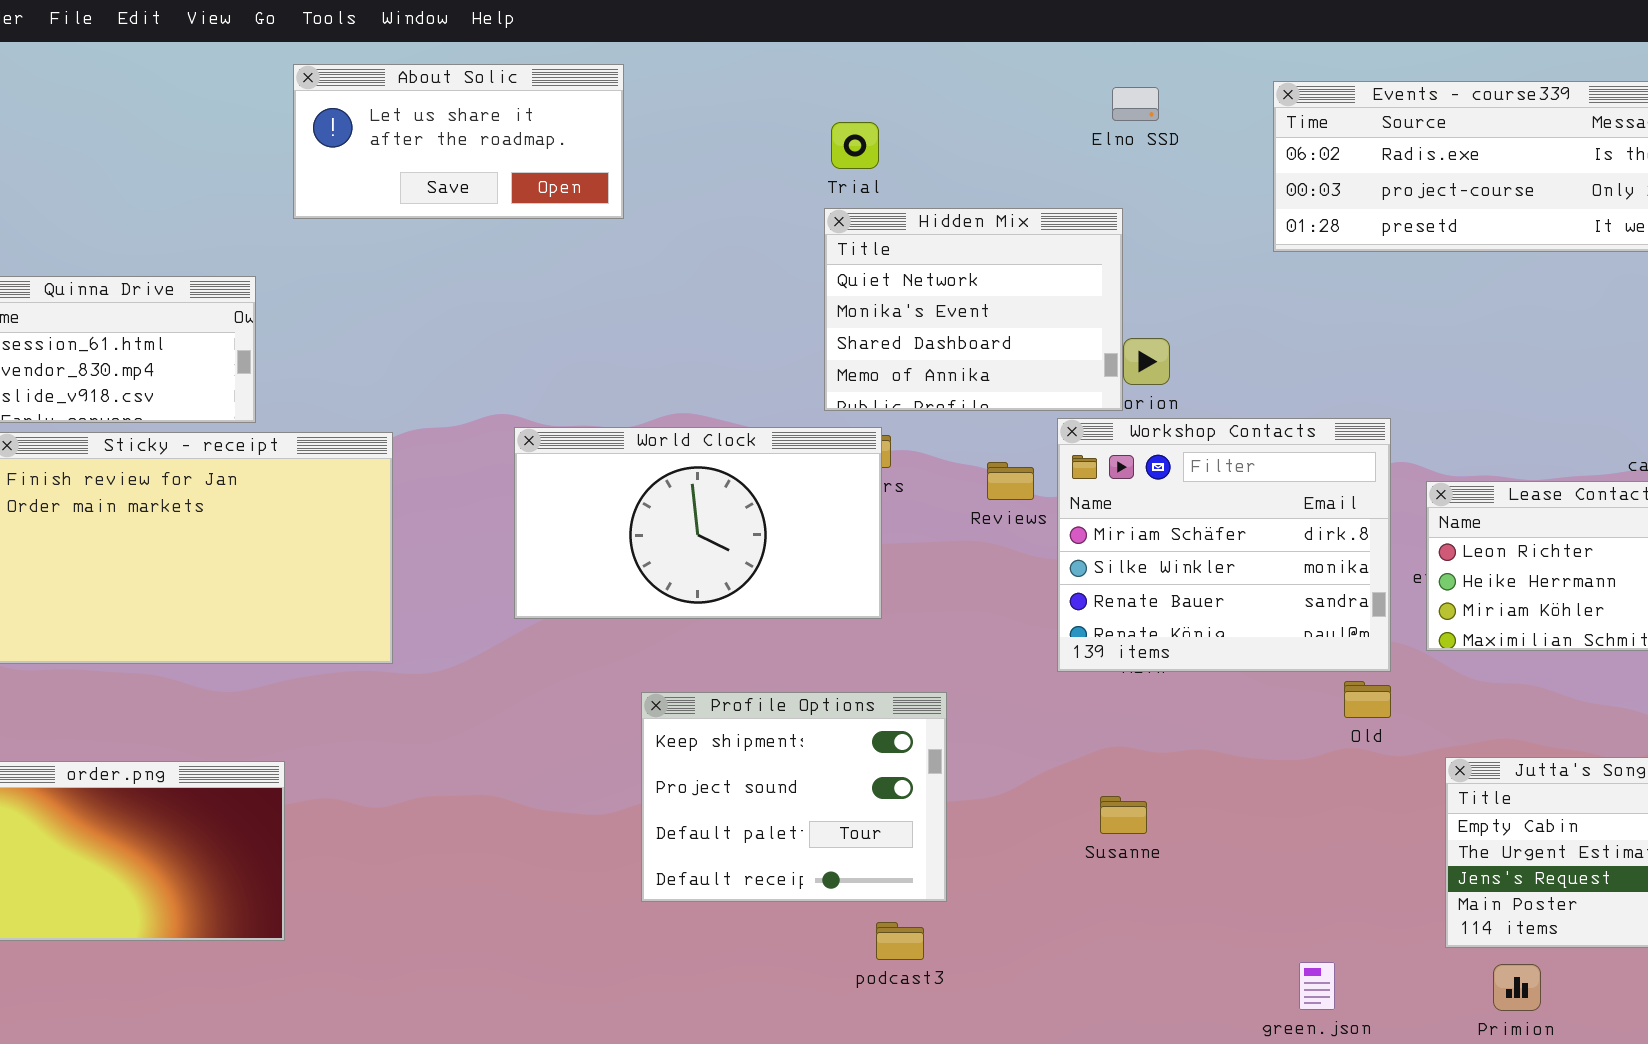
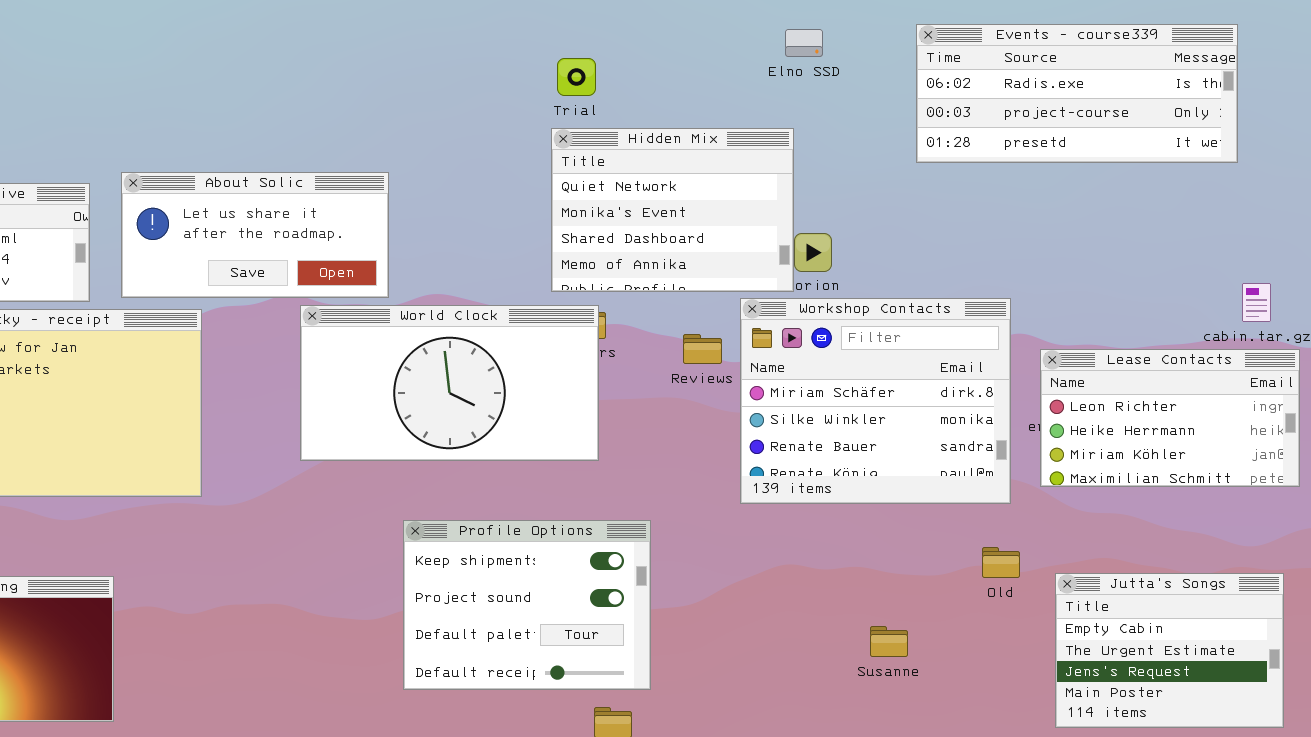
About Solic: [293,64,624,219] -> [121,172,389,298], moved
Old: [1344,681,1391,718] -> [982,547,1020,578], moved
Susanne: [1100,796,1147,834] -> [870,626,908,657], moved

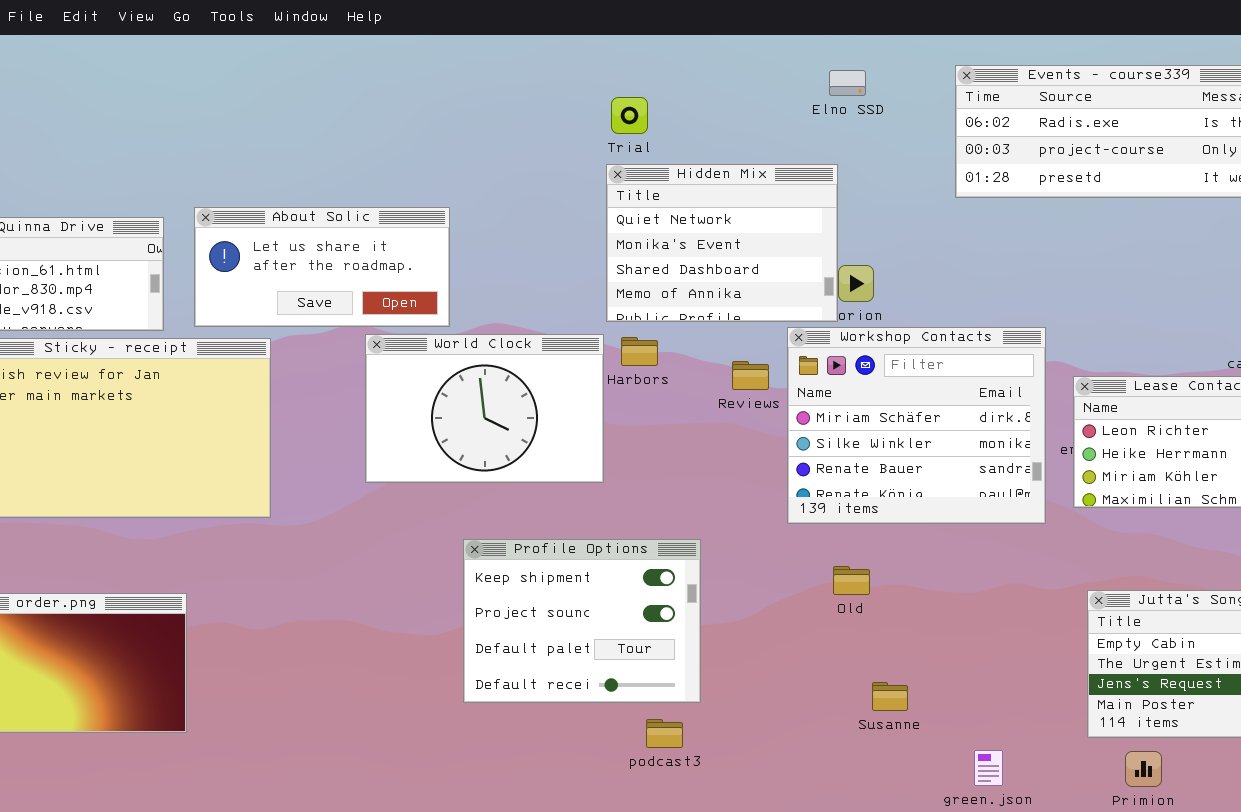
World Clock: [300,305,599,461] -> [365,334,604,483], resized
Old: [982,547,1020,578] -> [833,566,870,595], moved
Susanne: [870,626,908,657] -> [872,682,908,711], moved

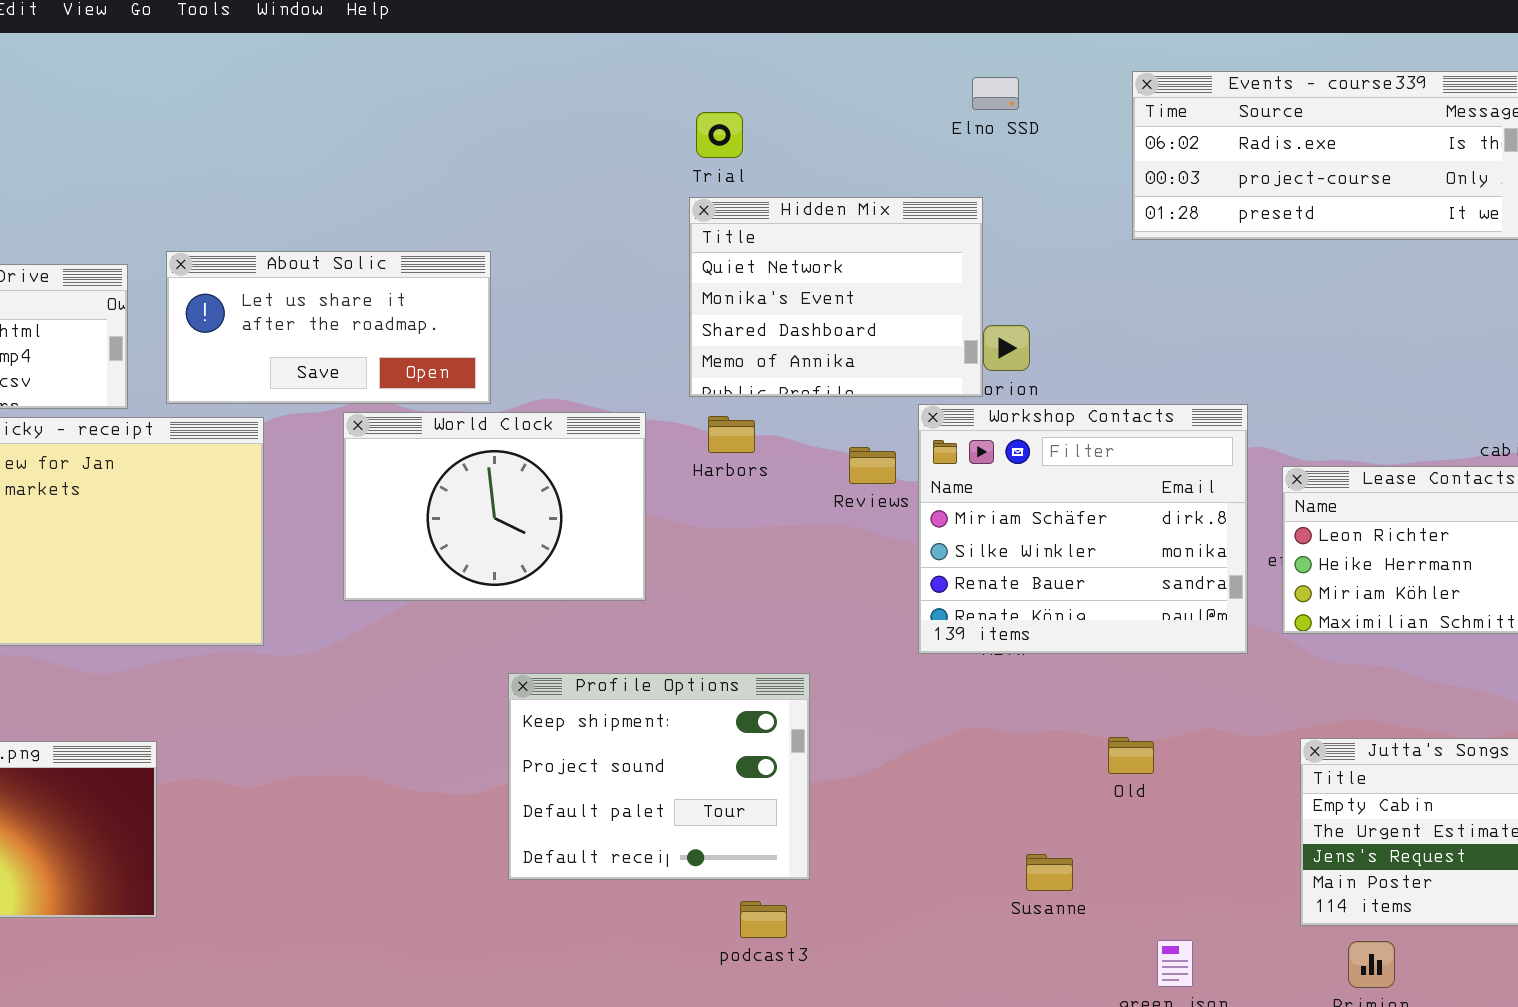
World Clock: [365,334,604,483] -> [343,412,646,601], moved
Old: [833,566,870,595] -> [1108,737,1154,774], moved

